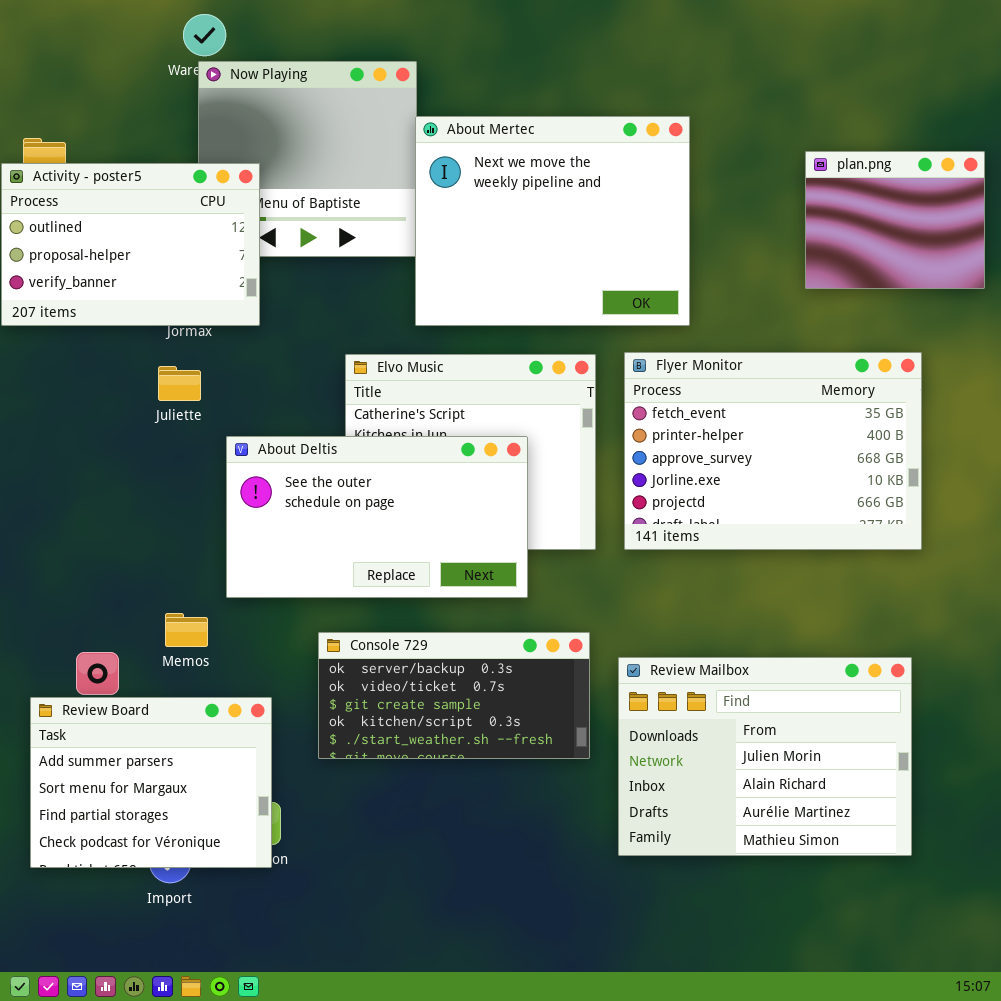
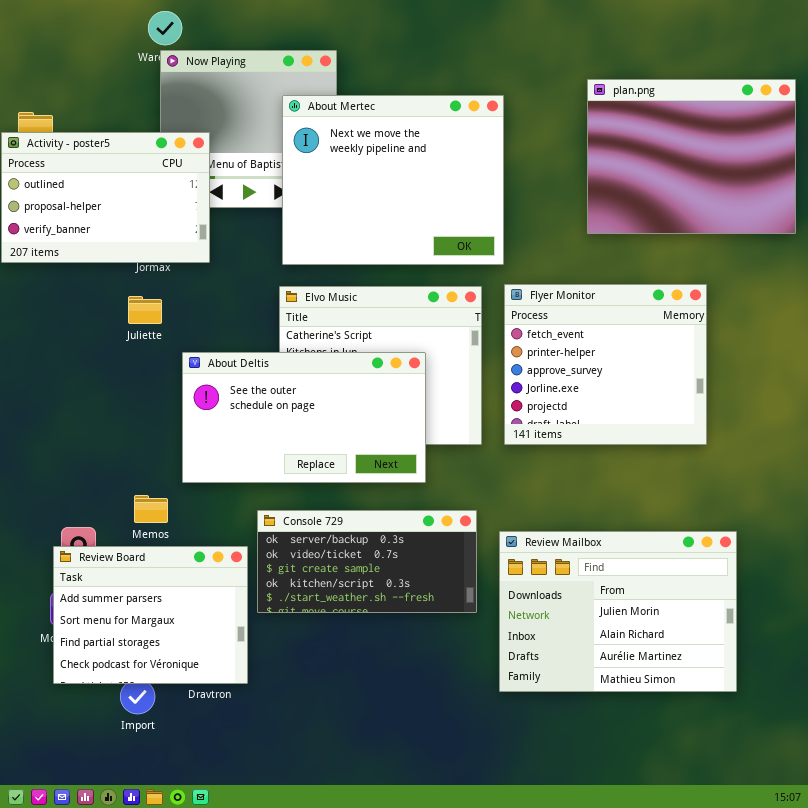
About Mertec: [415,116,690,326] -> [282,95,504,265], moved
plan.png: [805,151,985,289] -> [587,79,796,234], resized
Flyer Monitor: [624,352,922,550] -> [504,284,707,445], resized
Review Board: [30,697,272,868] -> [53,546,248,684], moved

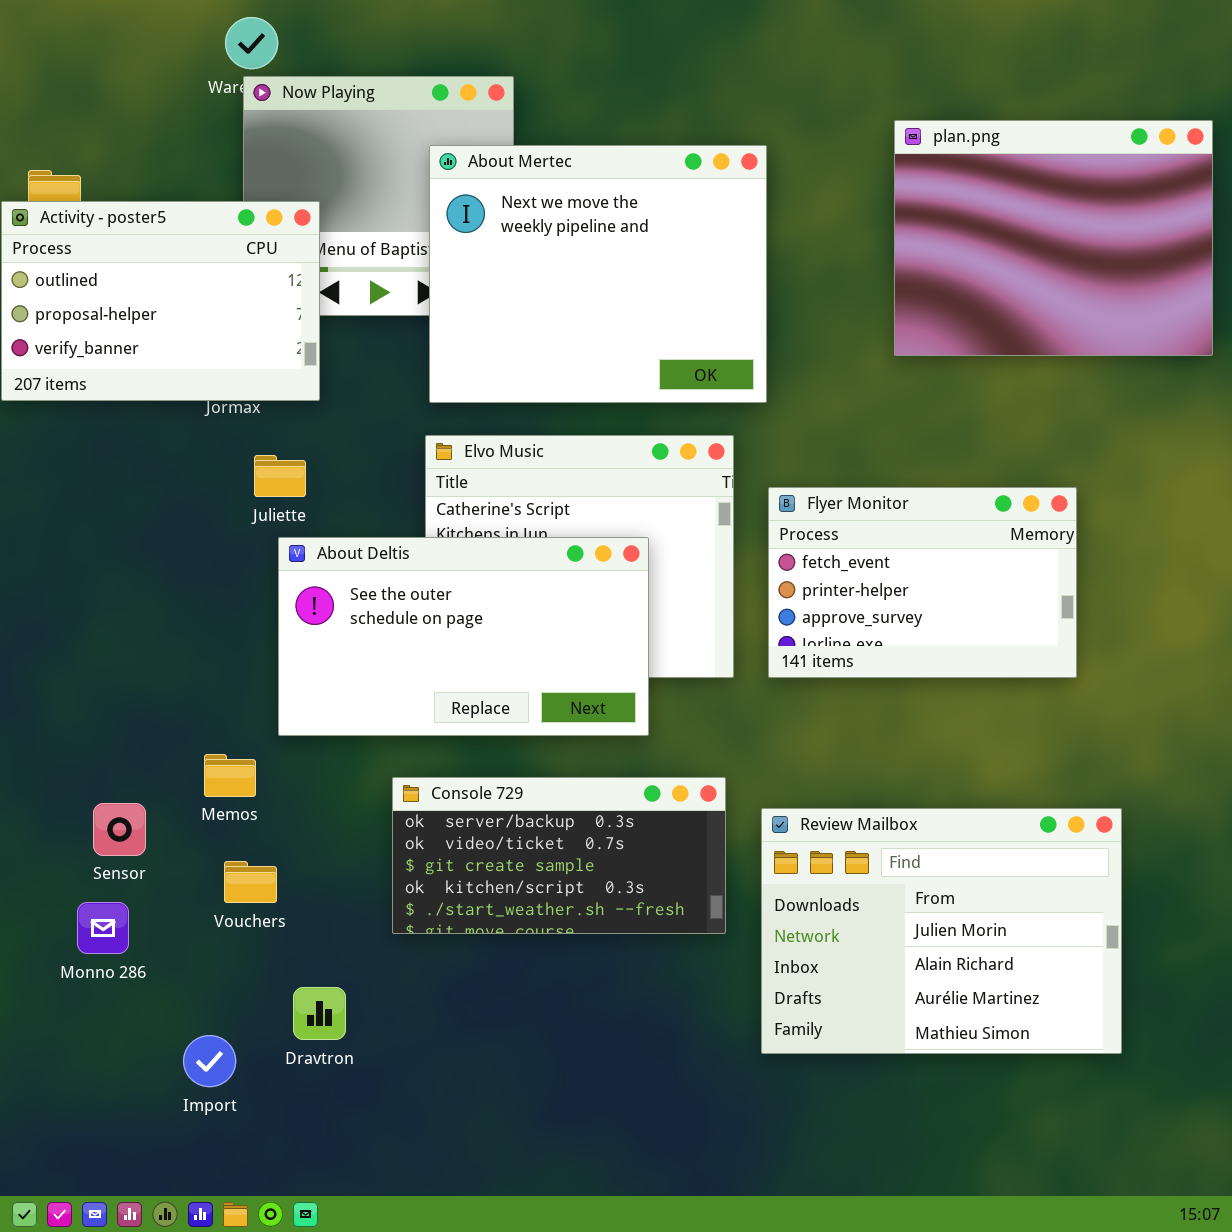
Flyer Monitor: [504,284,707,445] -> [768,487,1077,678], resized
Juliette: [128,296,162,324] -> [254,455,306,497], moved
Review Board: [53,546,248,684] -> none, closed

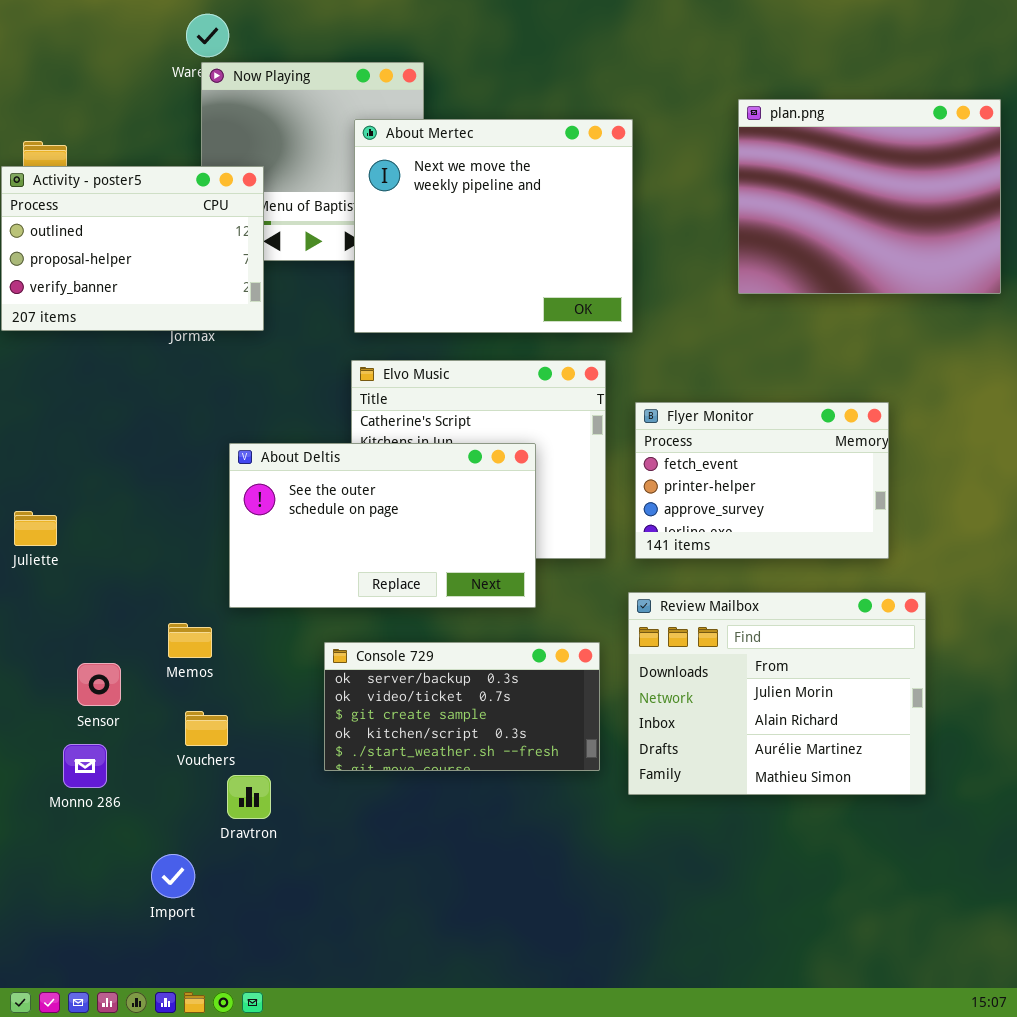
Juliette: [254,455,306,497] -> [14,511,57,546], moved
Review Mailbox: [761,808,1122,1054] -> [628,592,926,795], moved
Dravtron: [293,987,346,1040] -> [227,775,271,819], moved

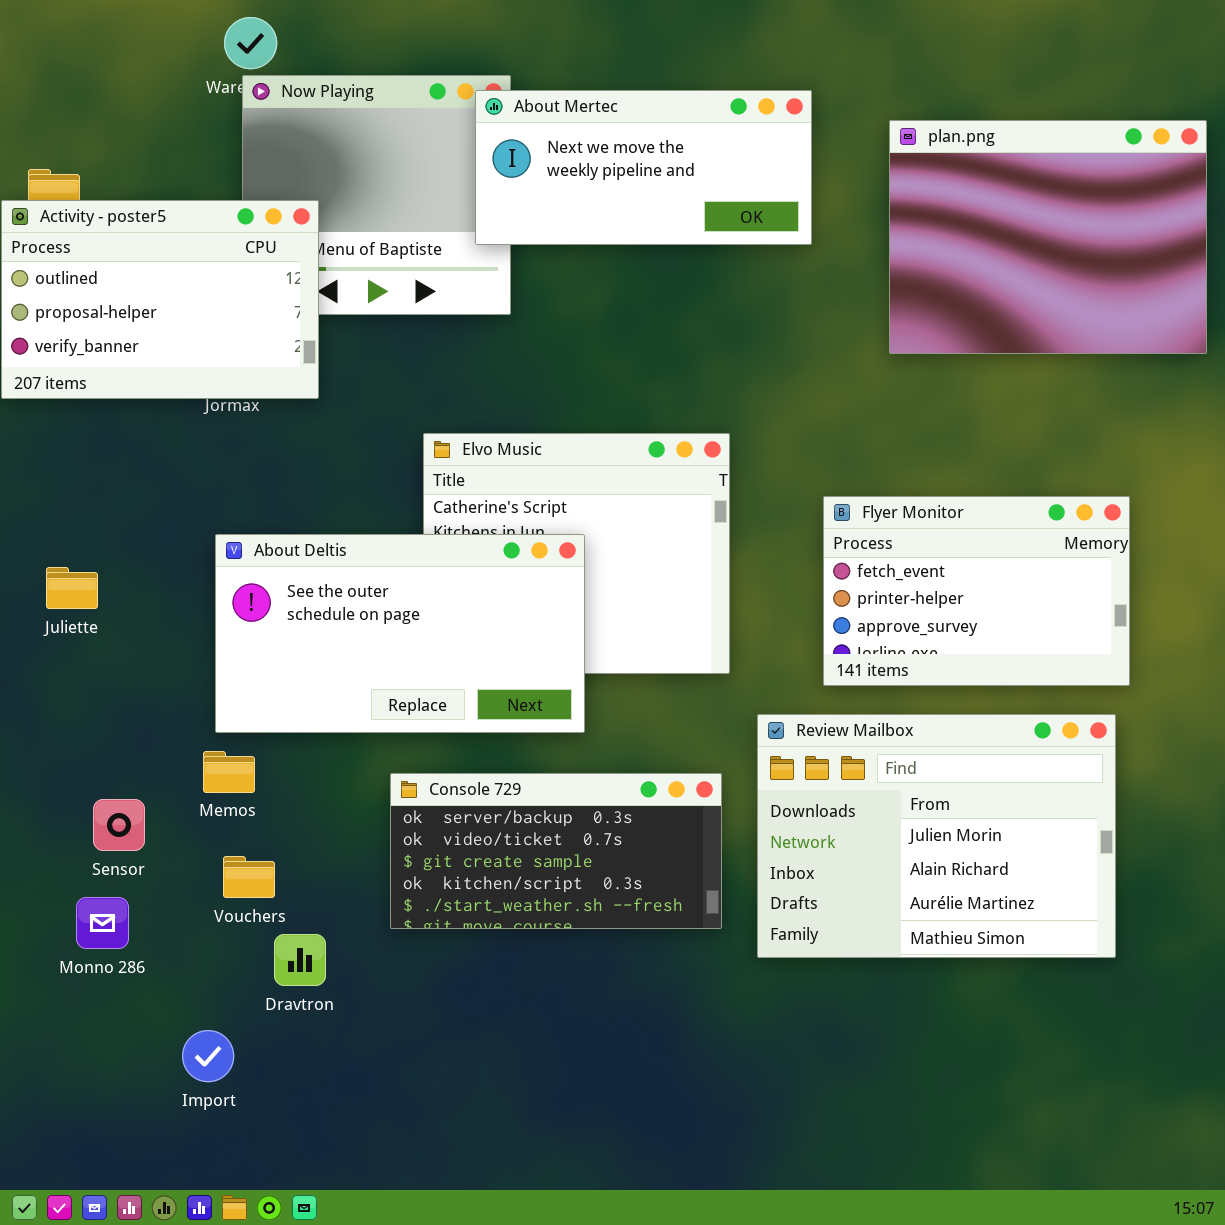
About Mertec: [354,119,633,333] -> [475,90,812,245], moved, resized
Flyer Monitor: [635,402,889,559] -> [823,496,1130,686], moved
About Deltis: [229,443,536,608] -> [215,534,585,733], moved
Juliette: [14,511,57,546] -> [46,567,98,609], moved

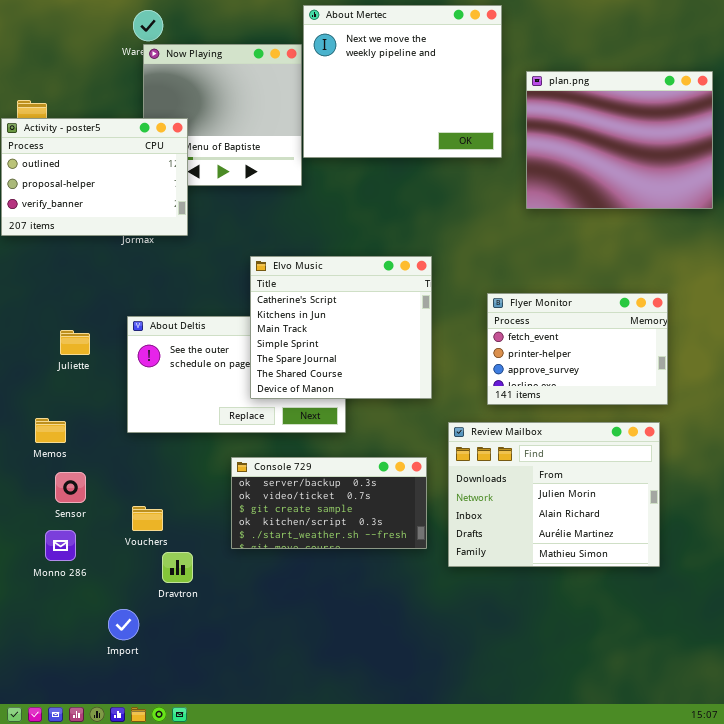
About Mertec: [475,90,812,245] -> [303,5,502,158], moved, resized
Elvo Music: [423,433,730,674] -> [250,256,432,399], raised
Juliette: [46,567,98,609] -> [60,330,90,355], moved
Memos: [203,751,255,793] -> [35,418,66,443], moved

